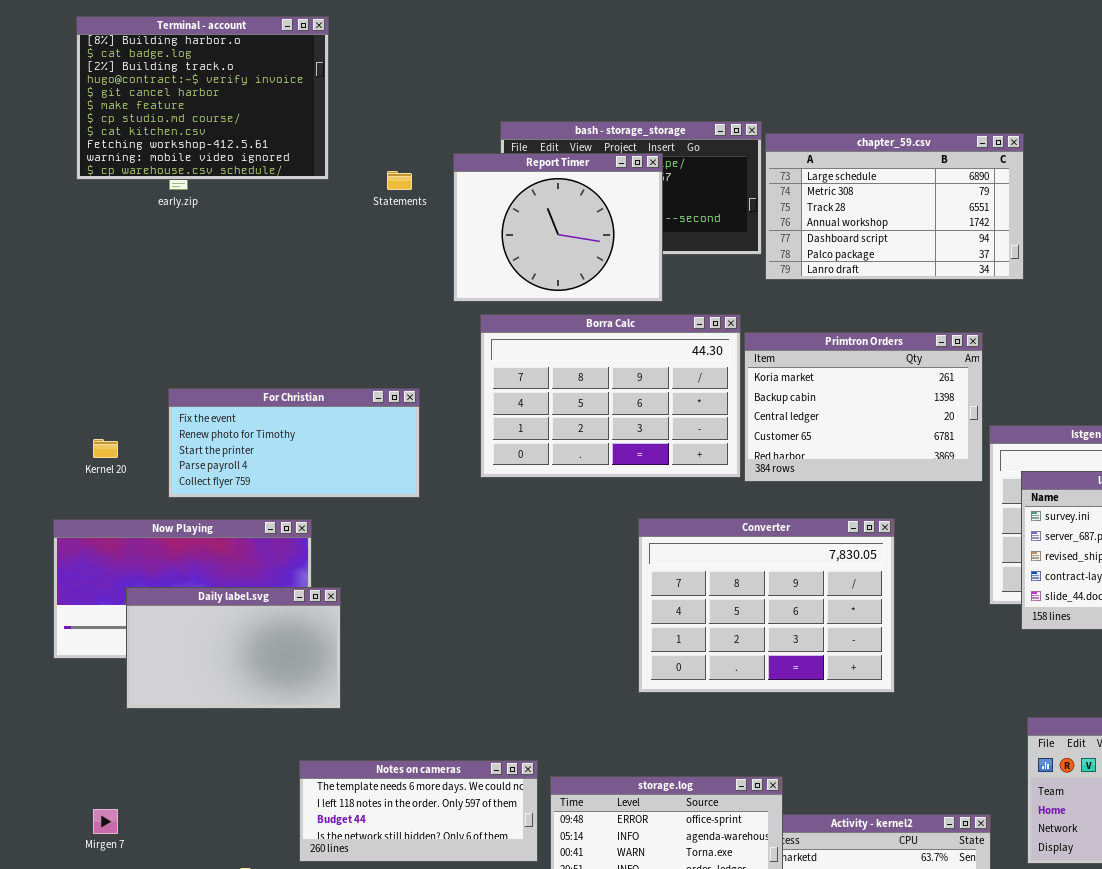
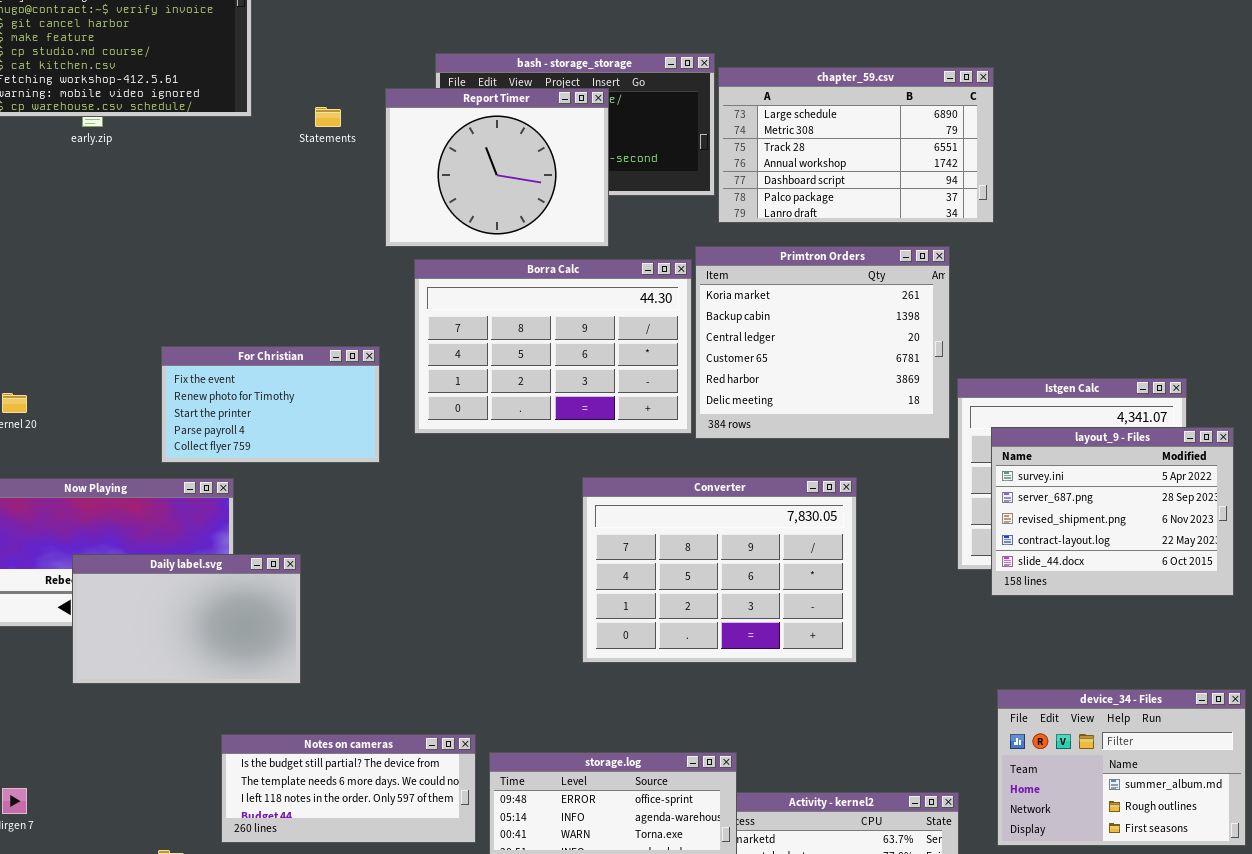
Primtron Orders: [744,332,983,482] -> [695,246,950,439], resized
For Christian: [168,388,420,498] -> [161,346,380,463], moved, resized
Daily label.svg: [126,587,341,709] -> [72,554,301,684], moved
Notes on cameras: [299,760,538,862] -> [221,734,476,843], scrolled up 1 row

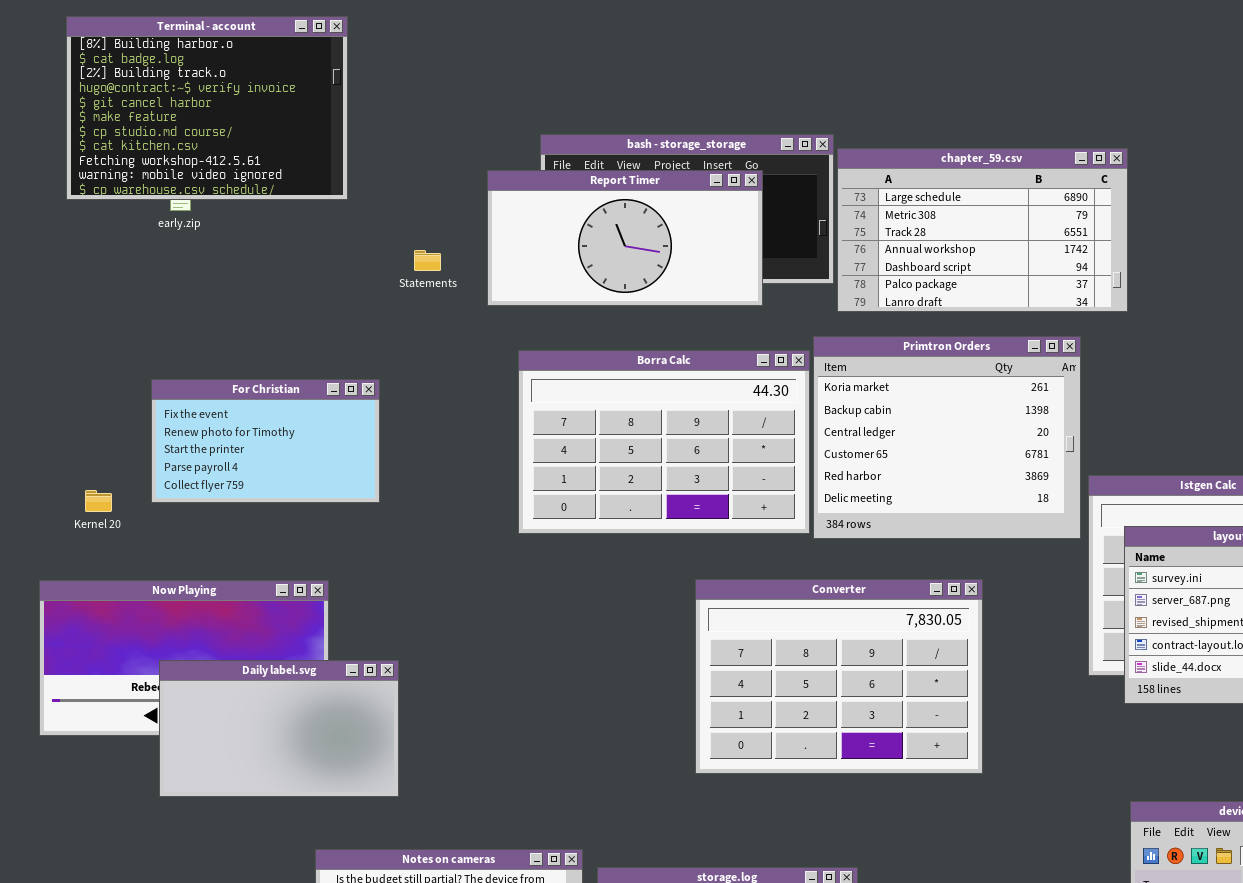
Report Timer: [385,88,609,247] -> [487,170,763,306], resized
Statements: [315,107,341,127] -> [414,250,441,271], moved
For Christian: [161,346,380,463] -> [151,379,380,503], moved

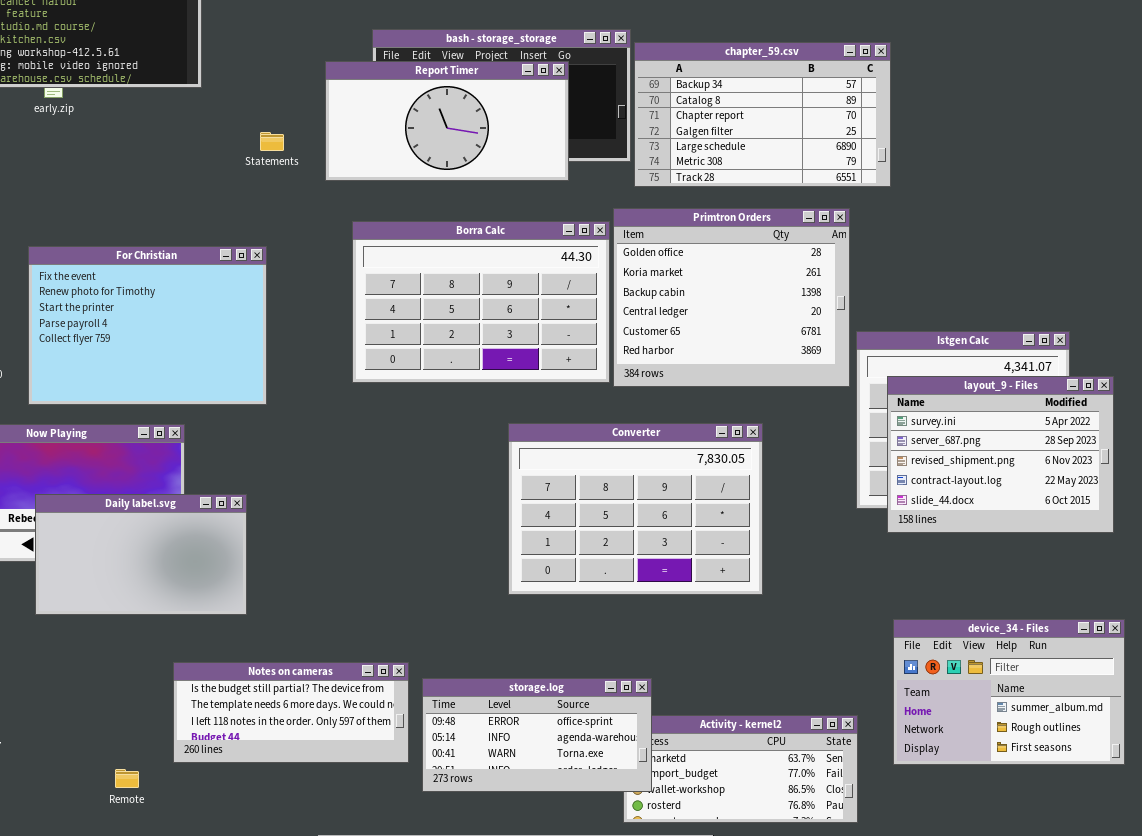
chapter_59.csv: [837,148,1128,312] -> [634,42,891,187], scrolled up 4 rows
Primtron Orders: [813,336,1081,539] -> [613,208,850,387], scrolled up 1 row
For Christian: [151,379,380,503] -> [28,246,267,405], resized

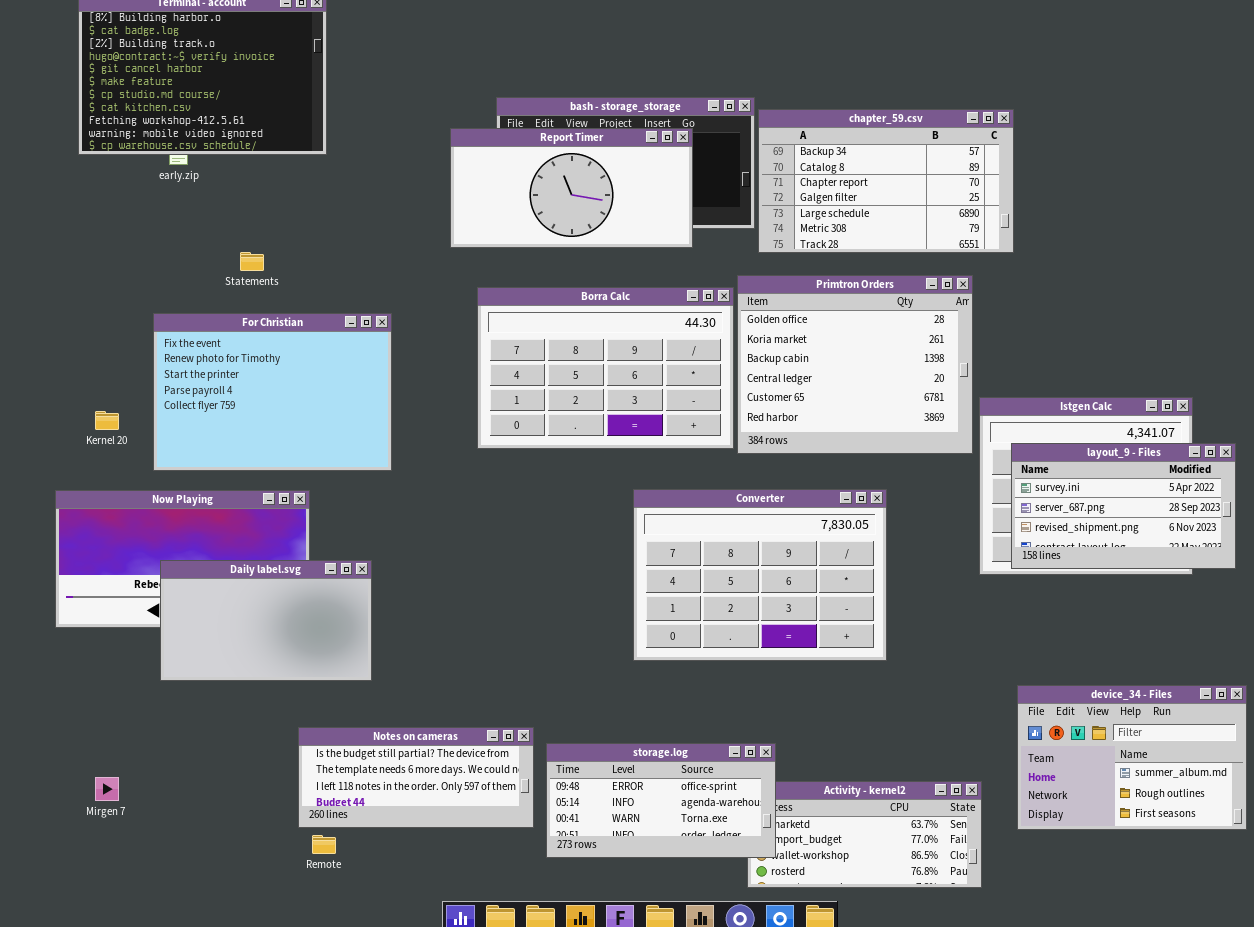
Statements: [260,132,284,151] -> [240,252,264,271], moved
layout_9 - Files: [887,376,1114,533] -> [1011,443,1236,569], resized
Remote: [115,769,139,788] -> [312,835,336,854], moved

